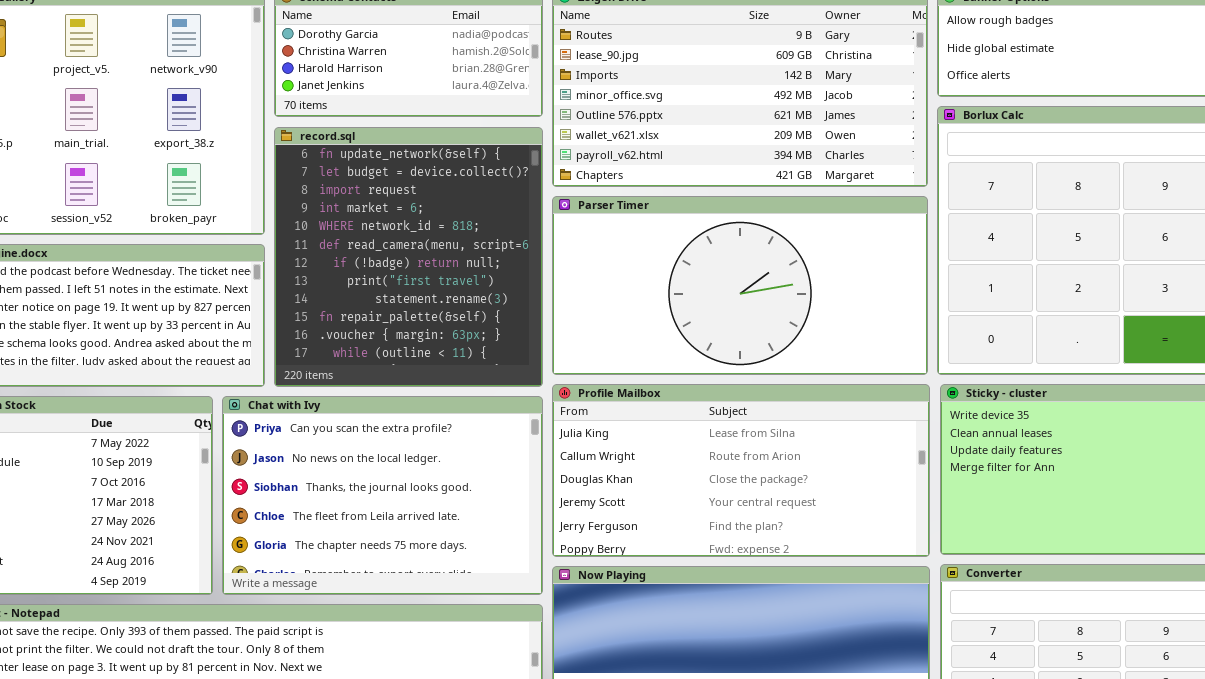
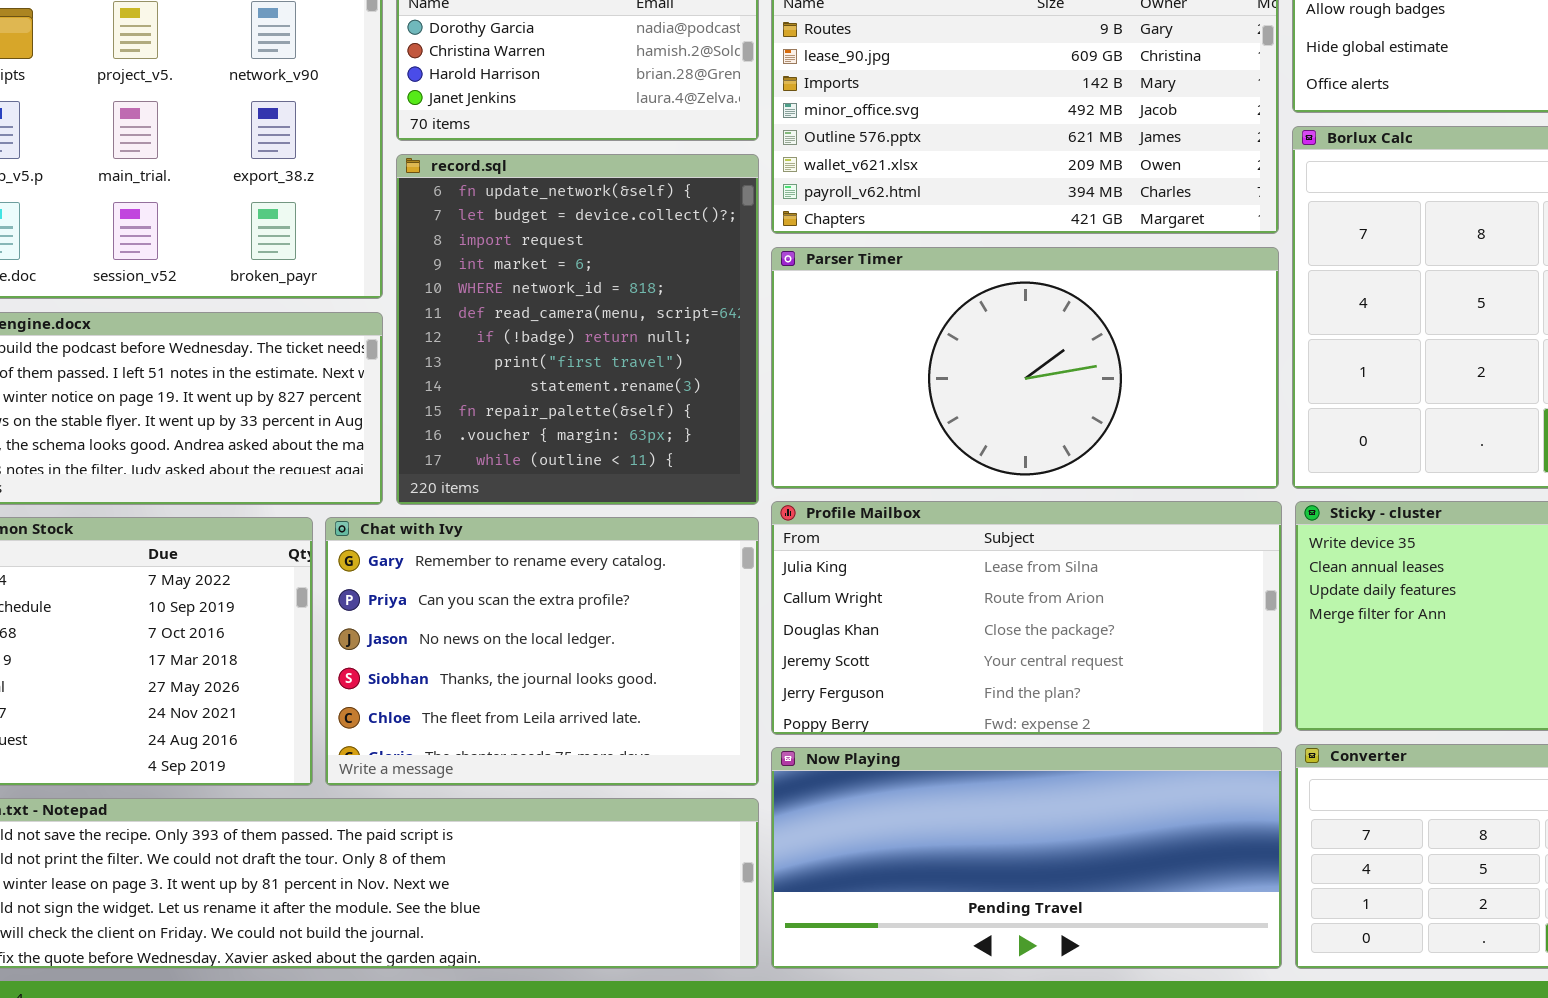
Chat with Ivy: [222,396,543,595] -> [325,517,759,786], scrolled up 1 row

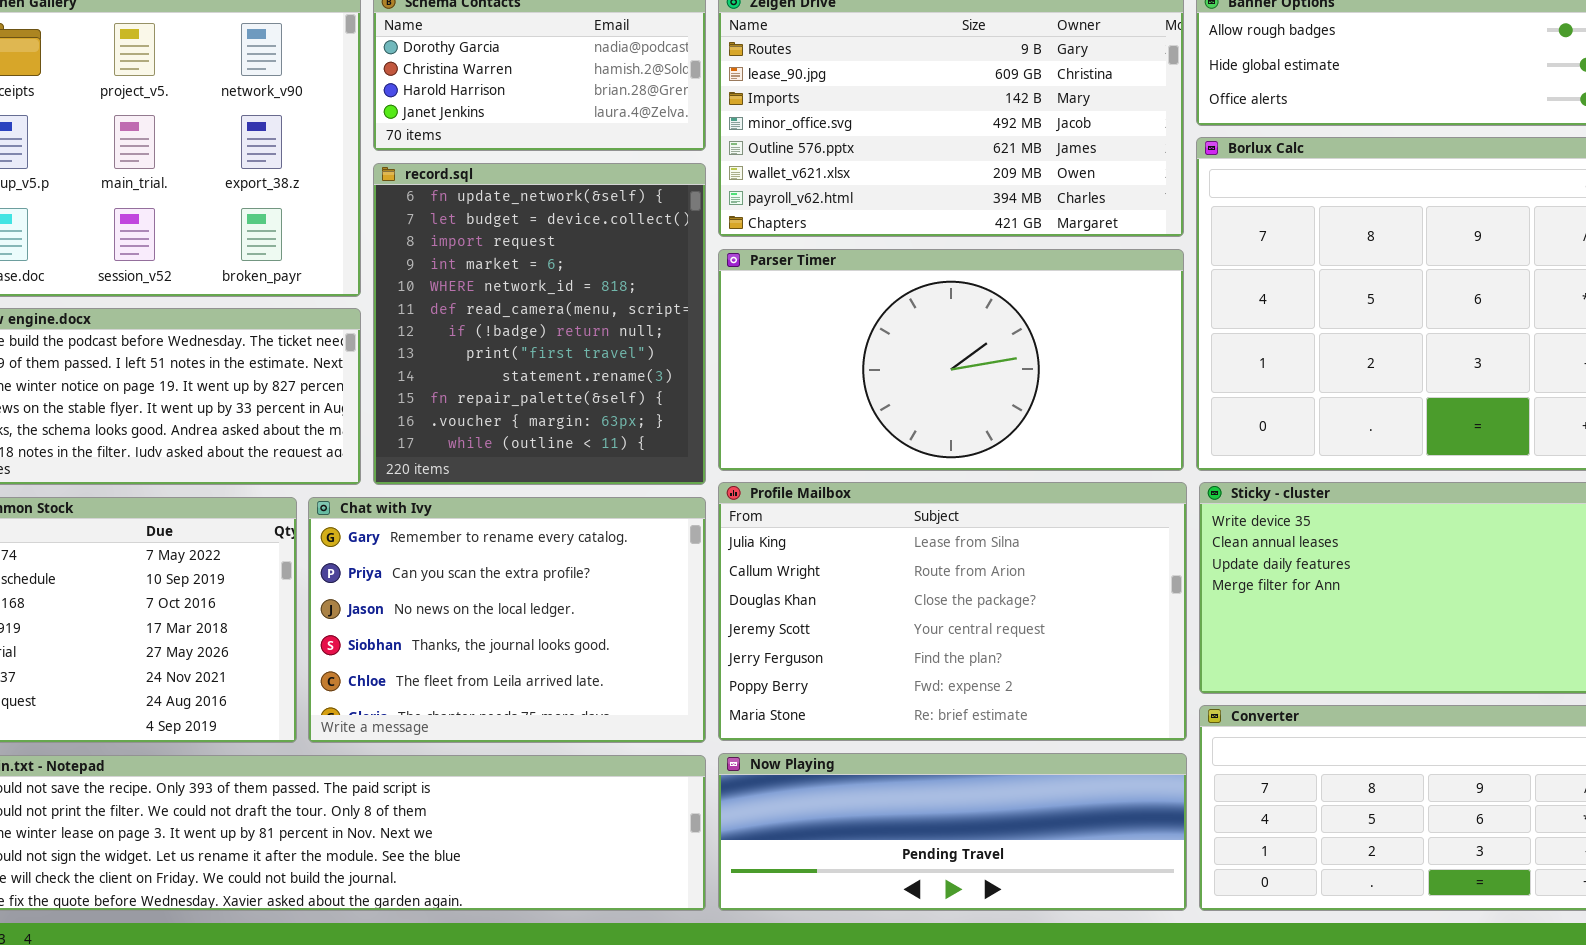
Profile Mailbox: [771,501,1282,735] -> [718,482,1187,741], resized
Now Playing: [771,747,1282,969] -> [718,753,1187,911], resized

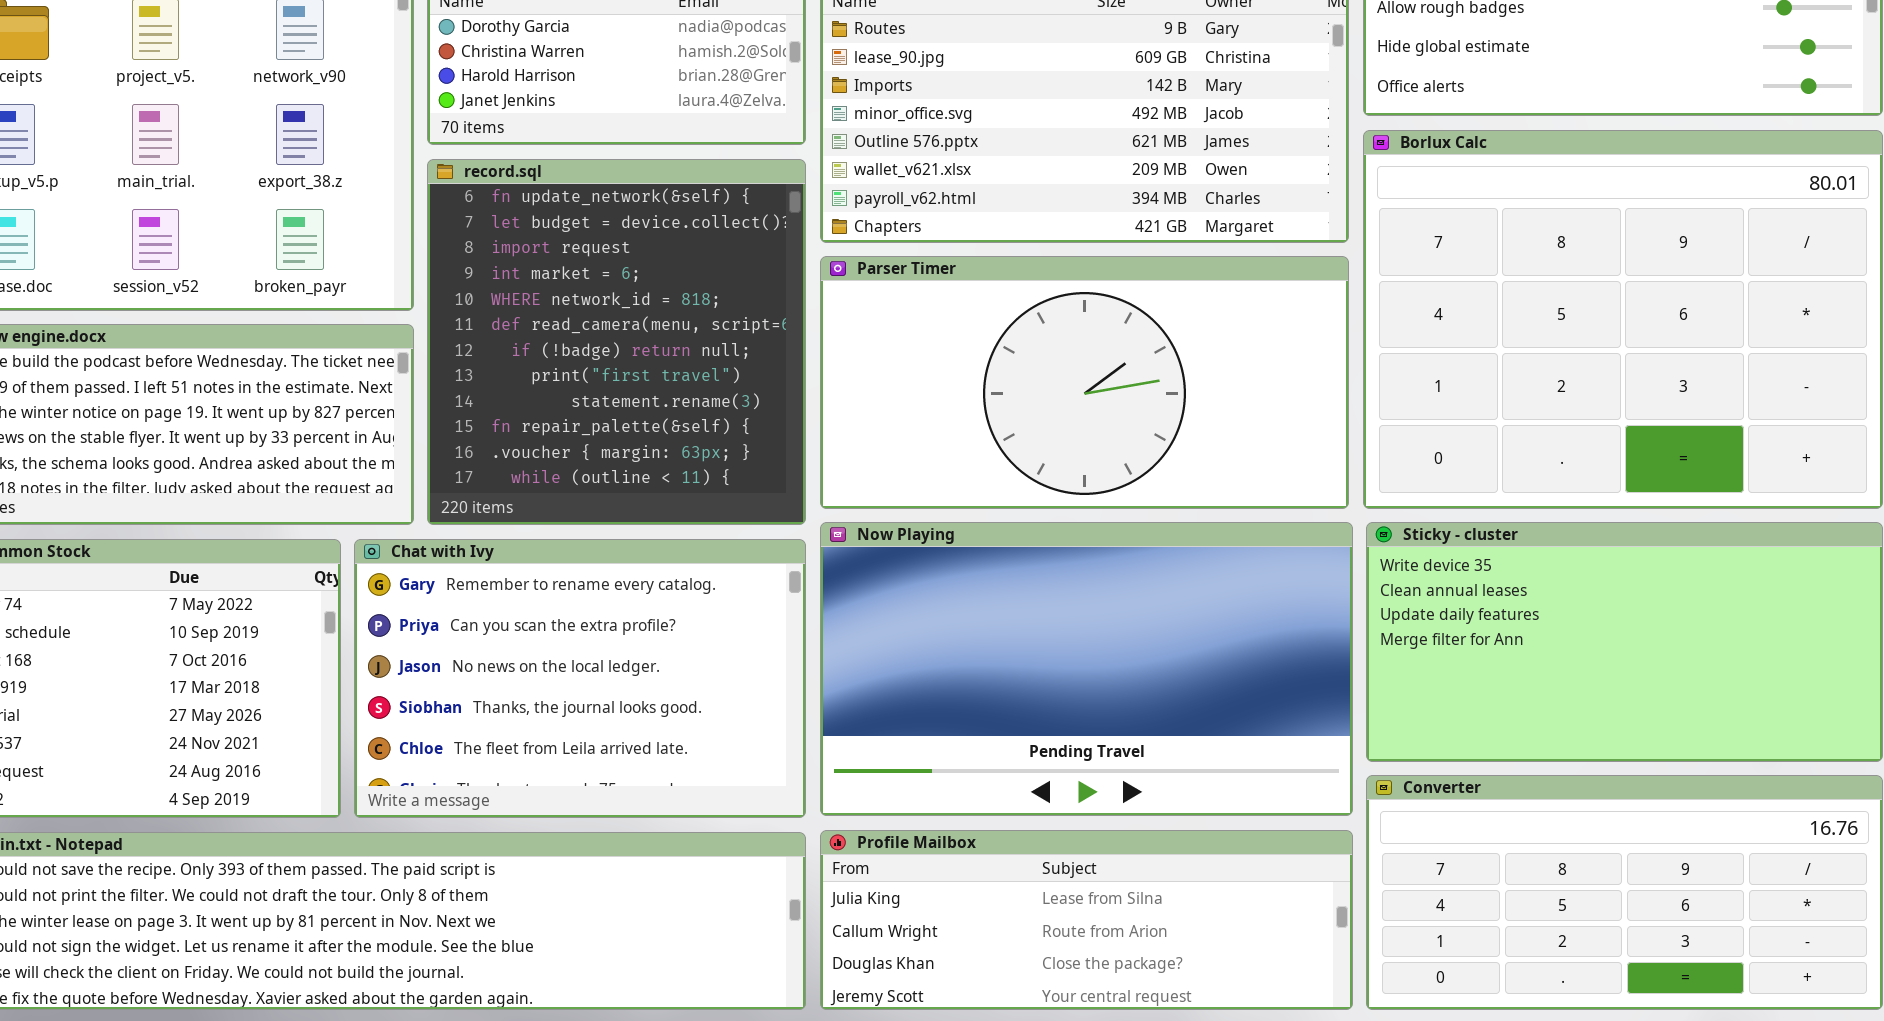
Profile Mailbox: [718,482,1187,741] -> [820,830,1353,1010], moved, resized
Now Playing: [718,753,1187,911] -> [820,522,1353,816], moved, resized

